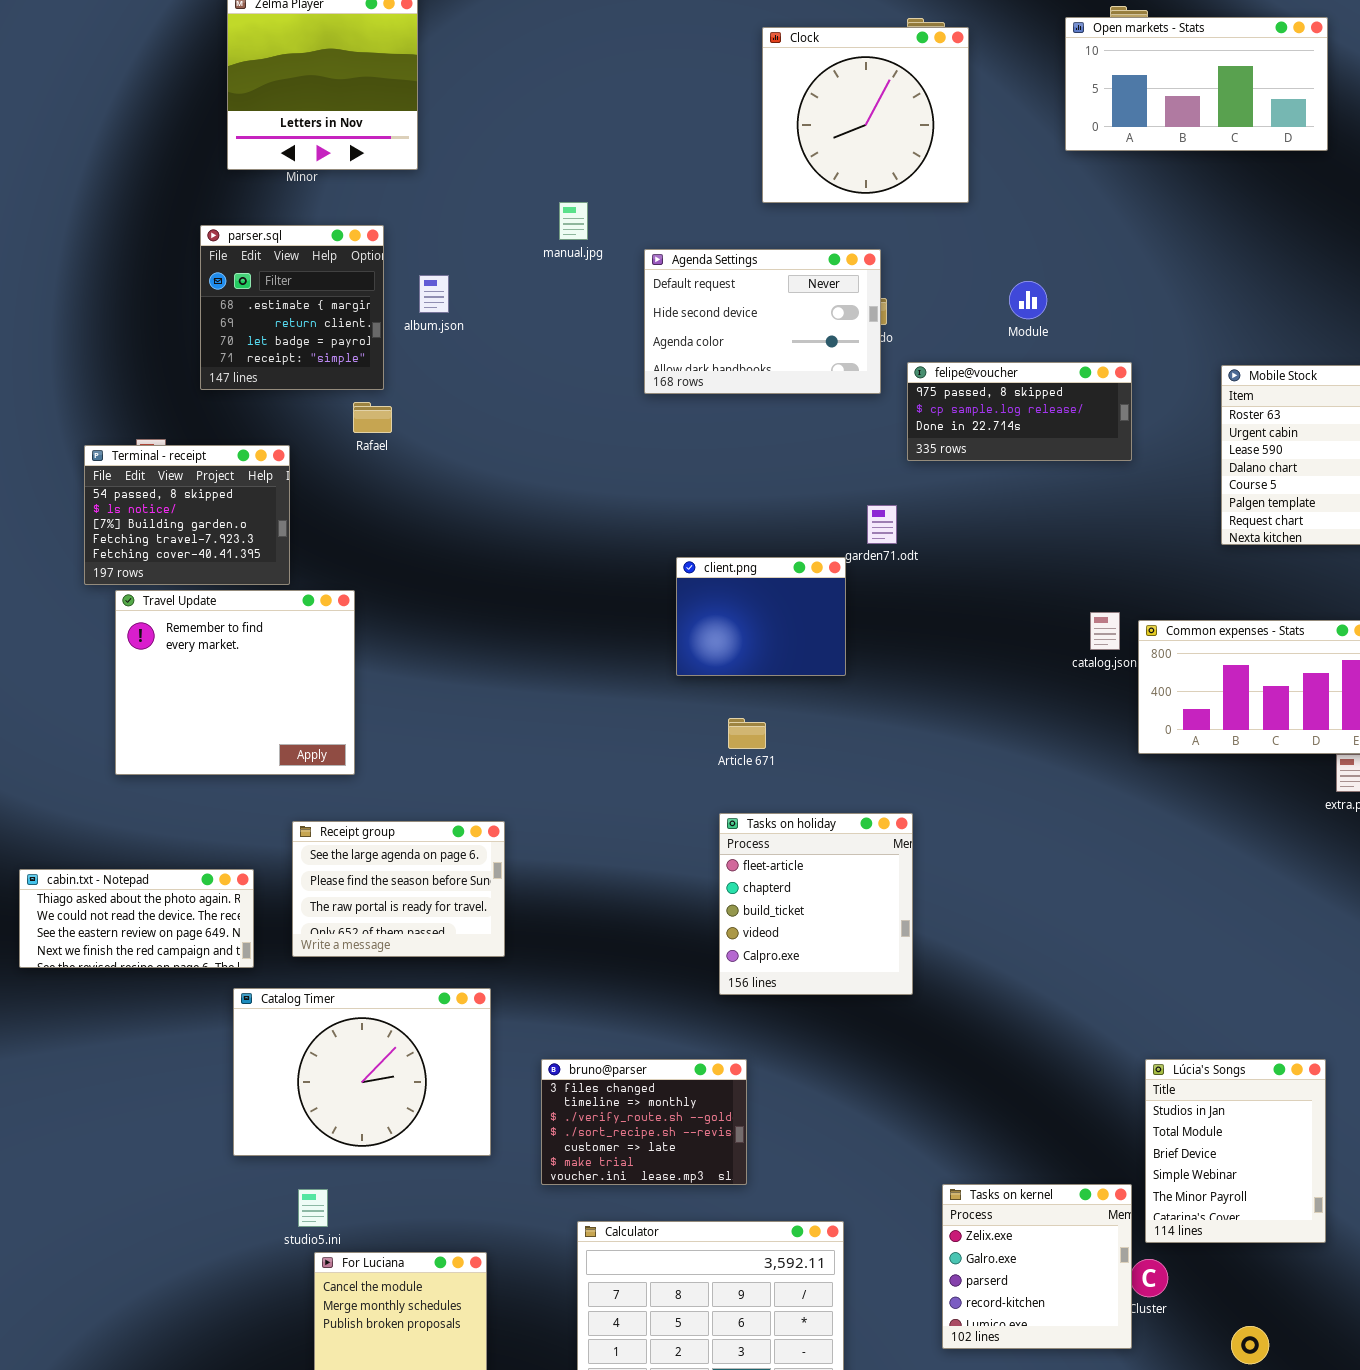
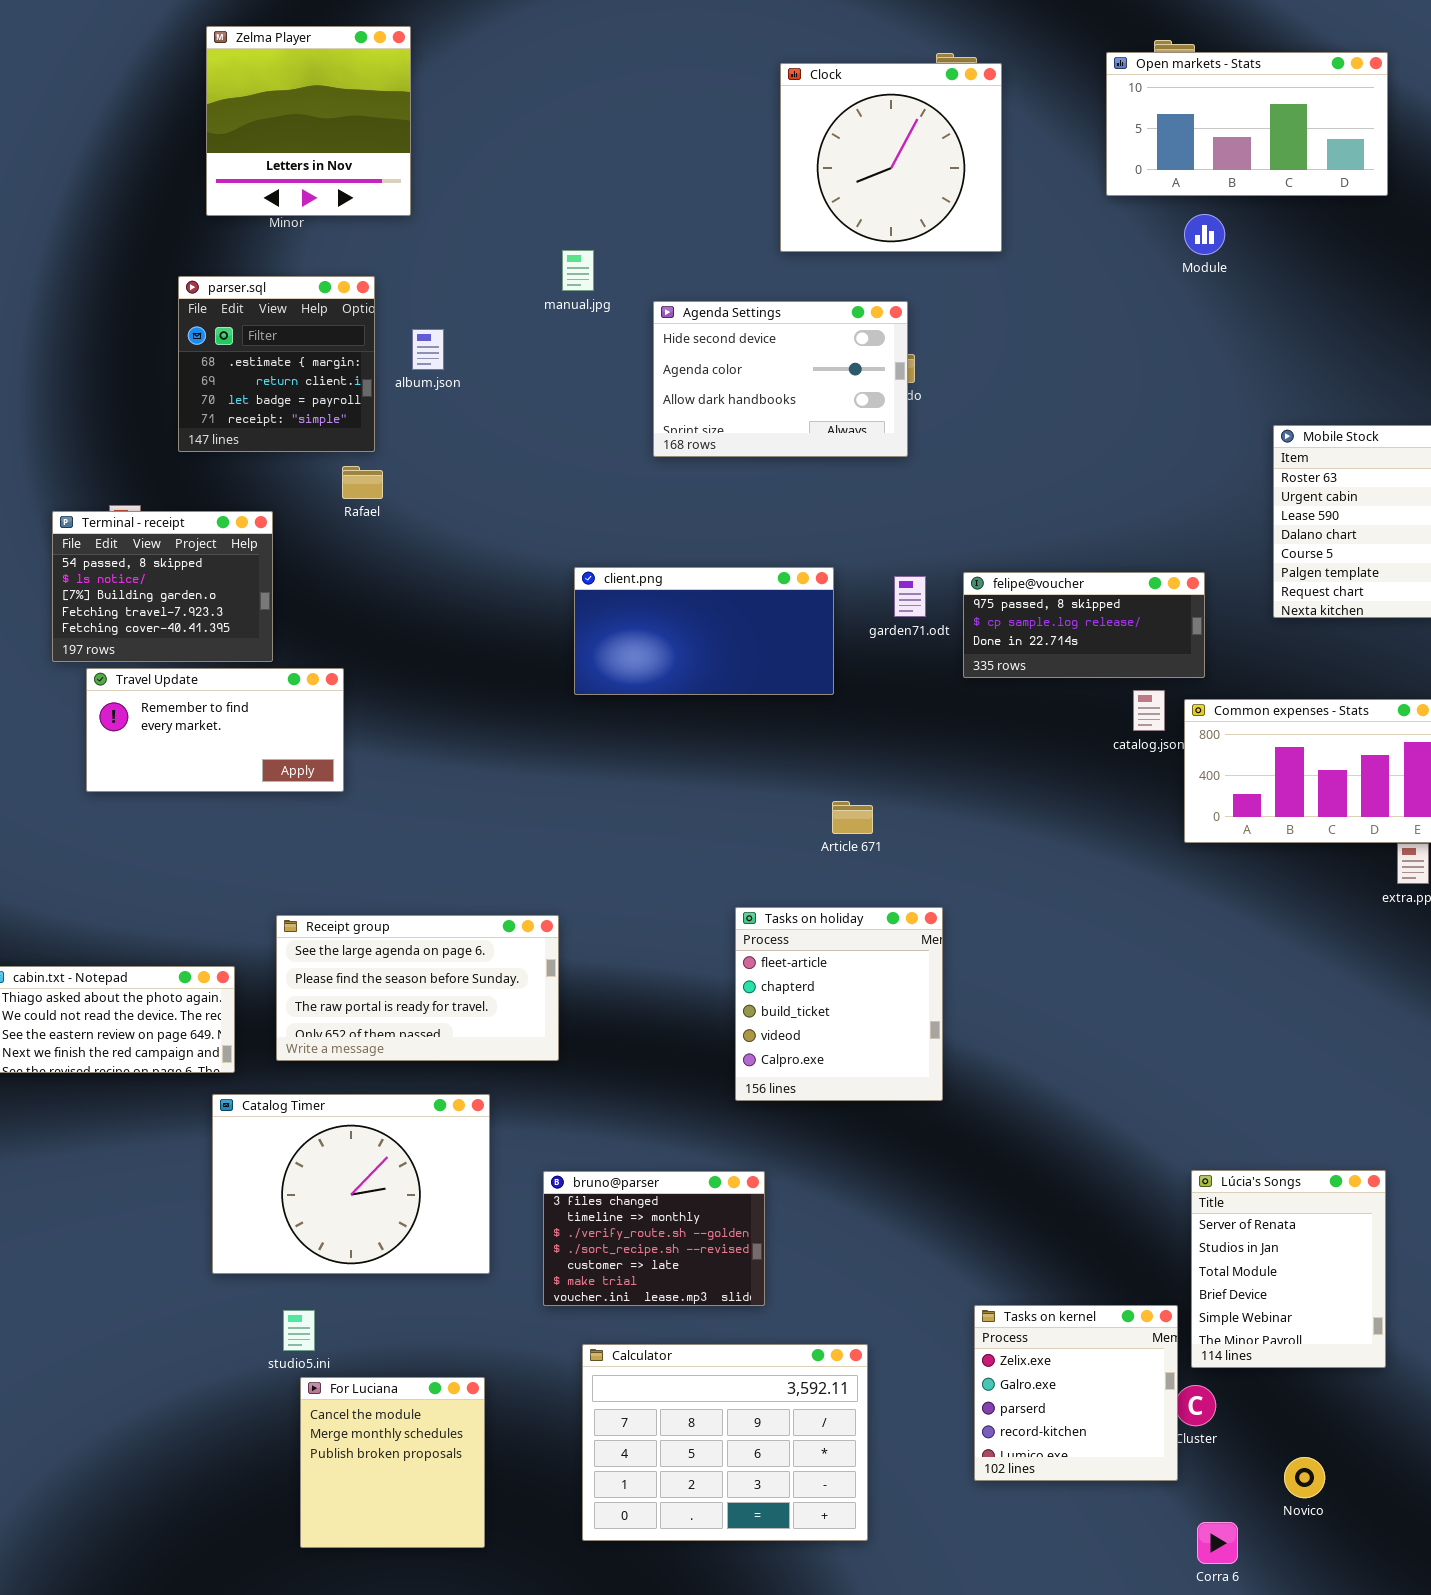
Agenda Settings: [644,249,881,394] -> [653,301,908,457], scrolled down 1 row
Module: [1009,281,1047,319] -> [1184,214,1225,255], moved
felipe@voucher: [907,362,1132,461] -> [963,572,1205,678], moved
client.png: [676,557,846,676] -> [574,567,834,695], moved, resized
Travel Update: [115,590,355,775] -> [86,668,344,792], resized
Article 671: [728,718,766,749] -> [832,801,873,834], moved
Receipt group: [292,821,505,957] -> [276,915,559,1061], resized
Lúcia's Songs: [1145,1059,1326,1243] -> [1191,1170,1386,1368], scrolled up 1 row

